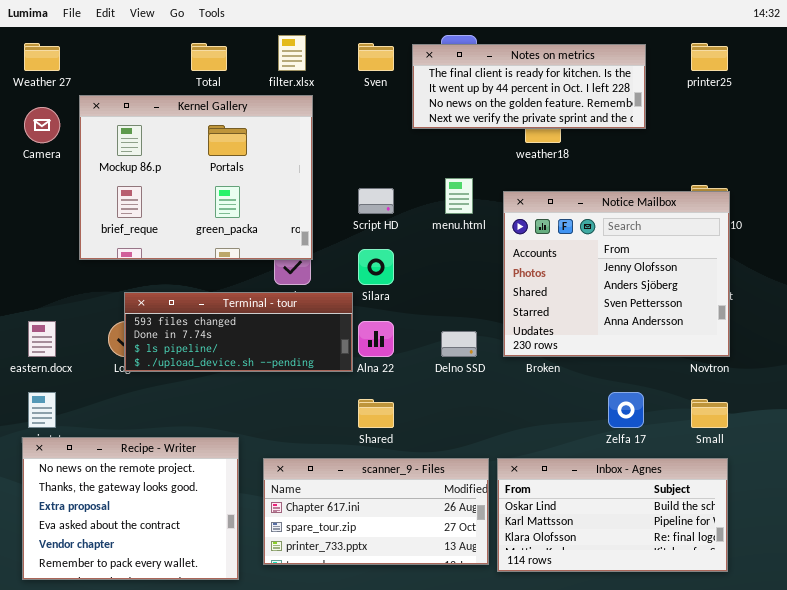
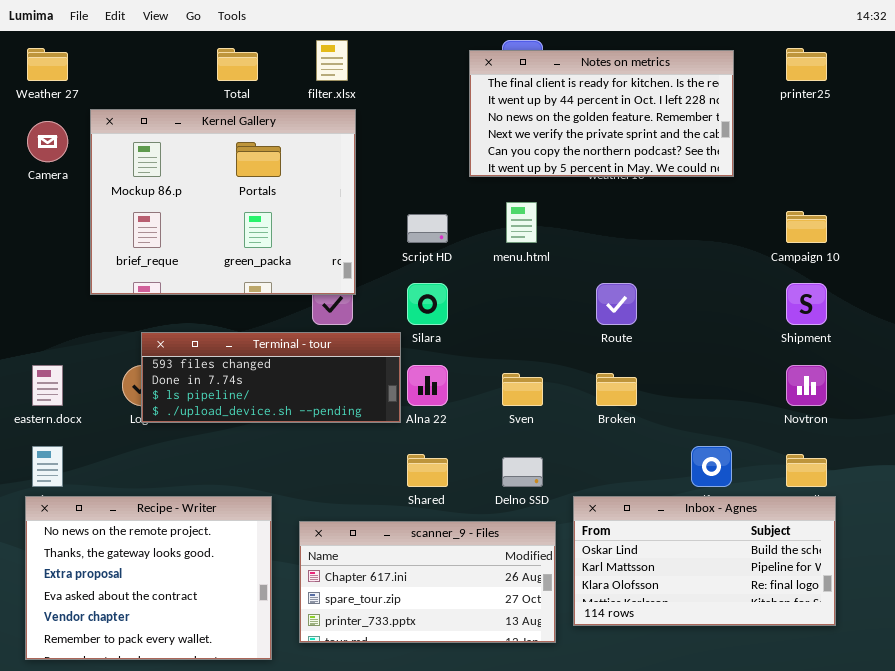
Sven: [358,43,394,71] -> [502,373,543,406], moved
Notes on metrics: [412,44,646,129] -> [469,50,734,177], resized
Notice Mailbox: [503,191,730,357] -> none, closed
Delno SSD: [441,331,477,357] -> [502,457,543,487], moved
Inbox - Agnes: [497,458,728,572] -> [573,496,836,626], moved

